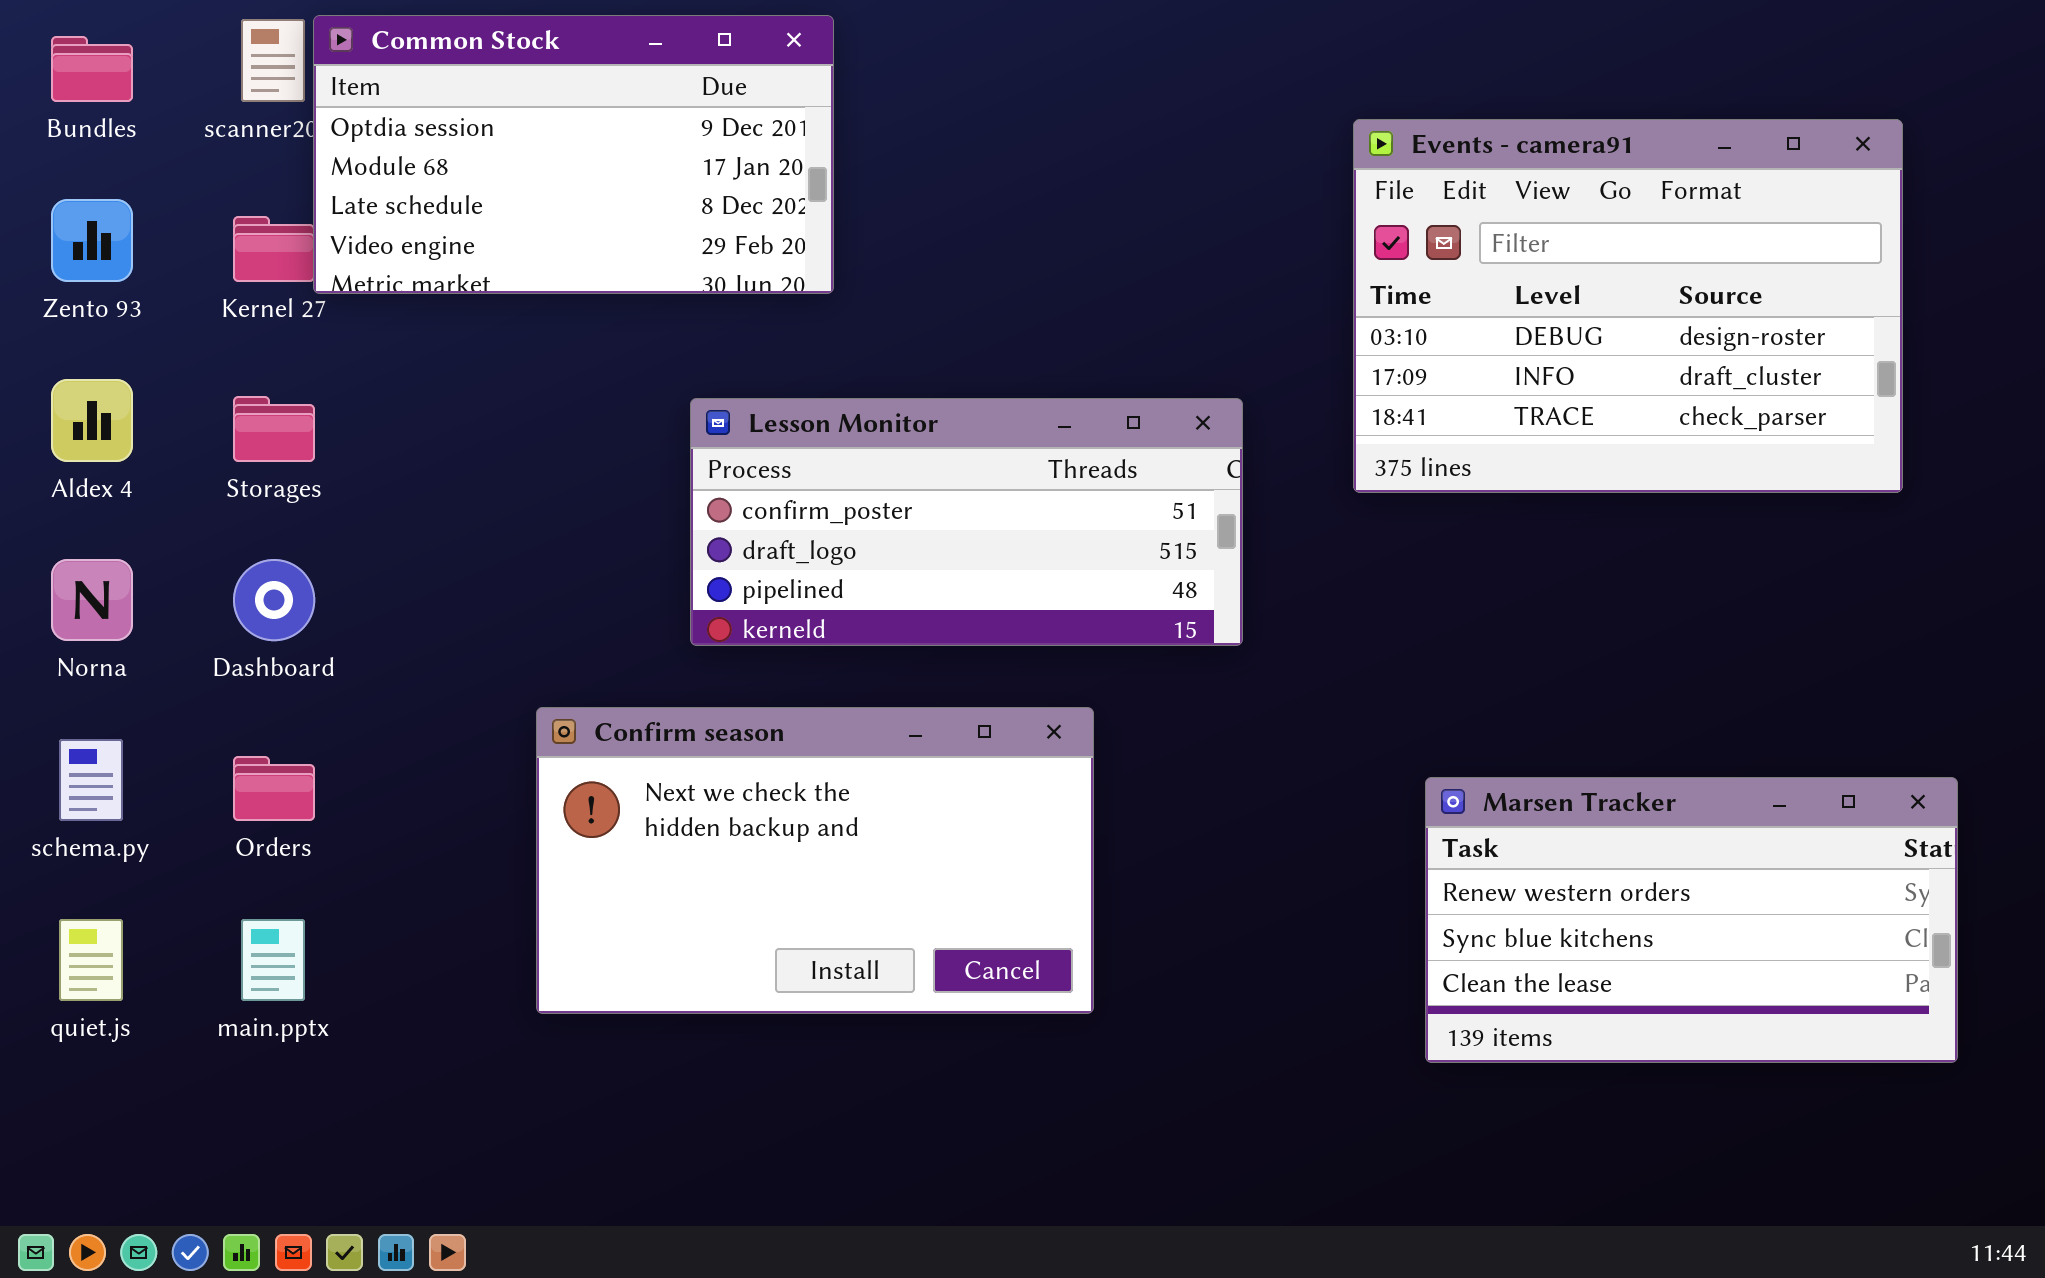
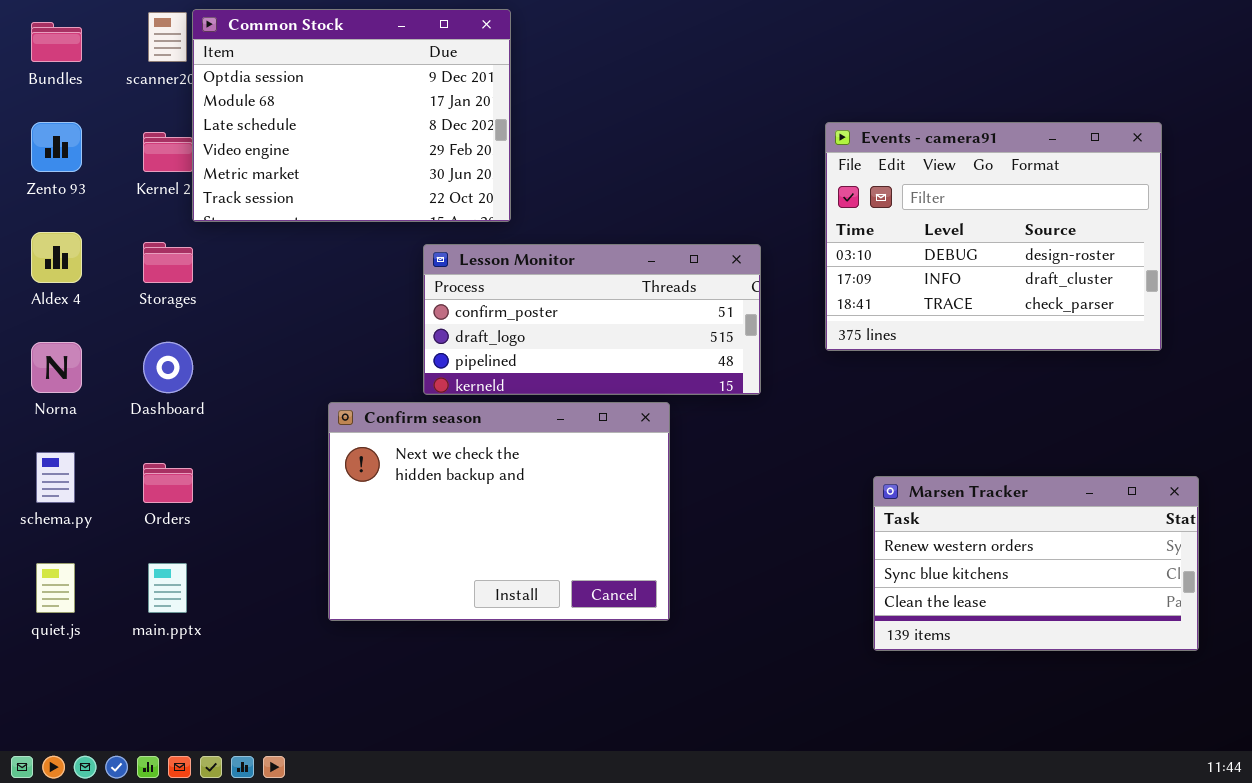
Common Stock: [313,15,834,294] -> [192,9,511,222], resized
Events - camera91: [1353,119,1903,493] -> [825,122,1162,351], moved
Confirm season: [536,707,1094,1014] -> [328,402,670,621], resized

